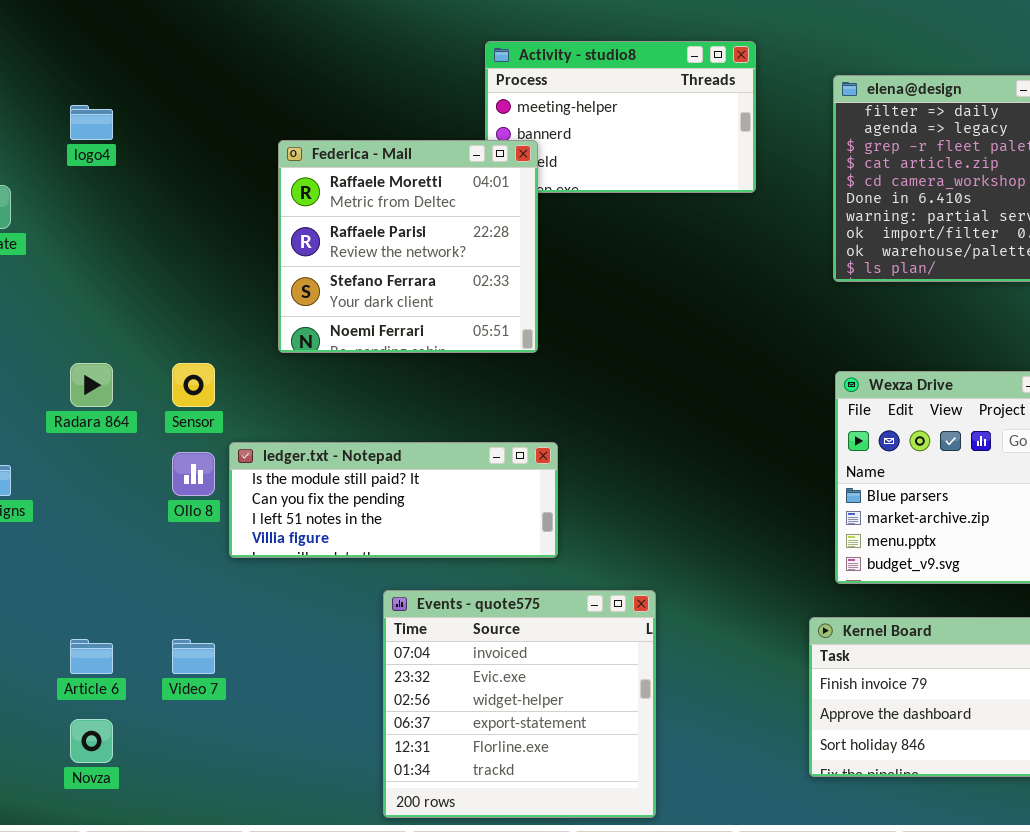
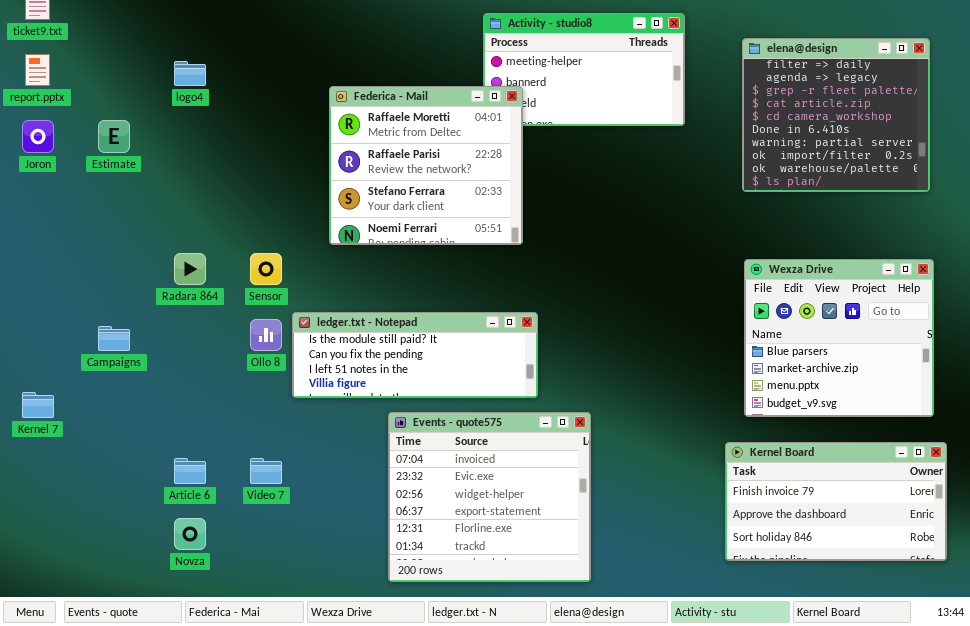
Events - quote575: [383,590,656,818] -> [388,412,591,582], moved

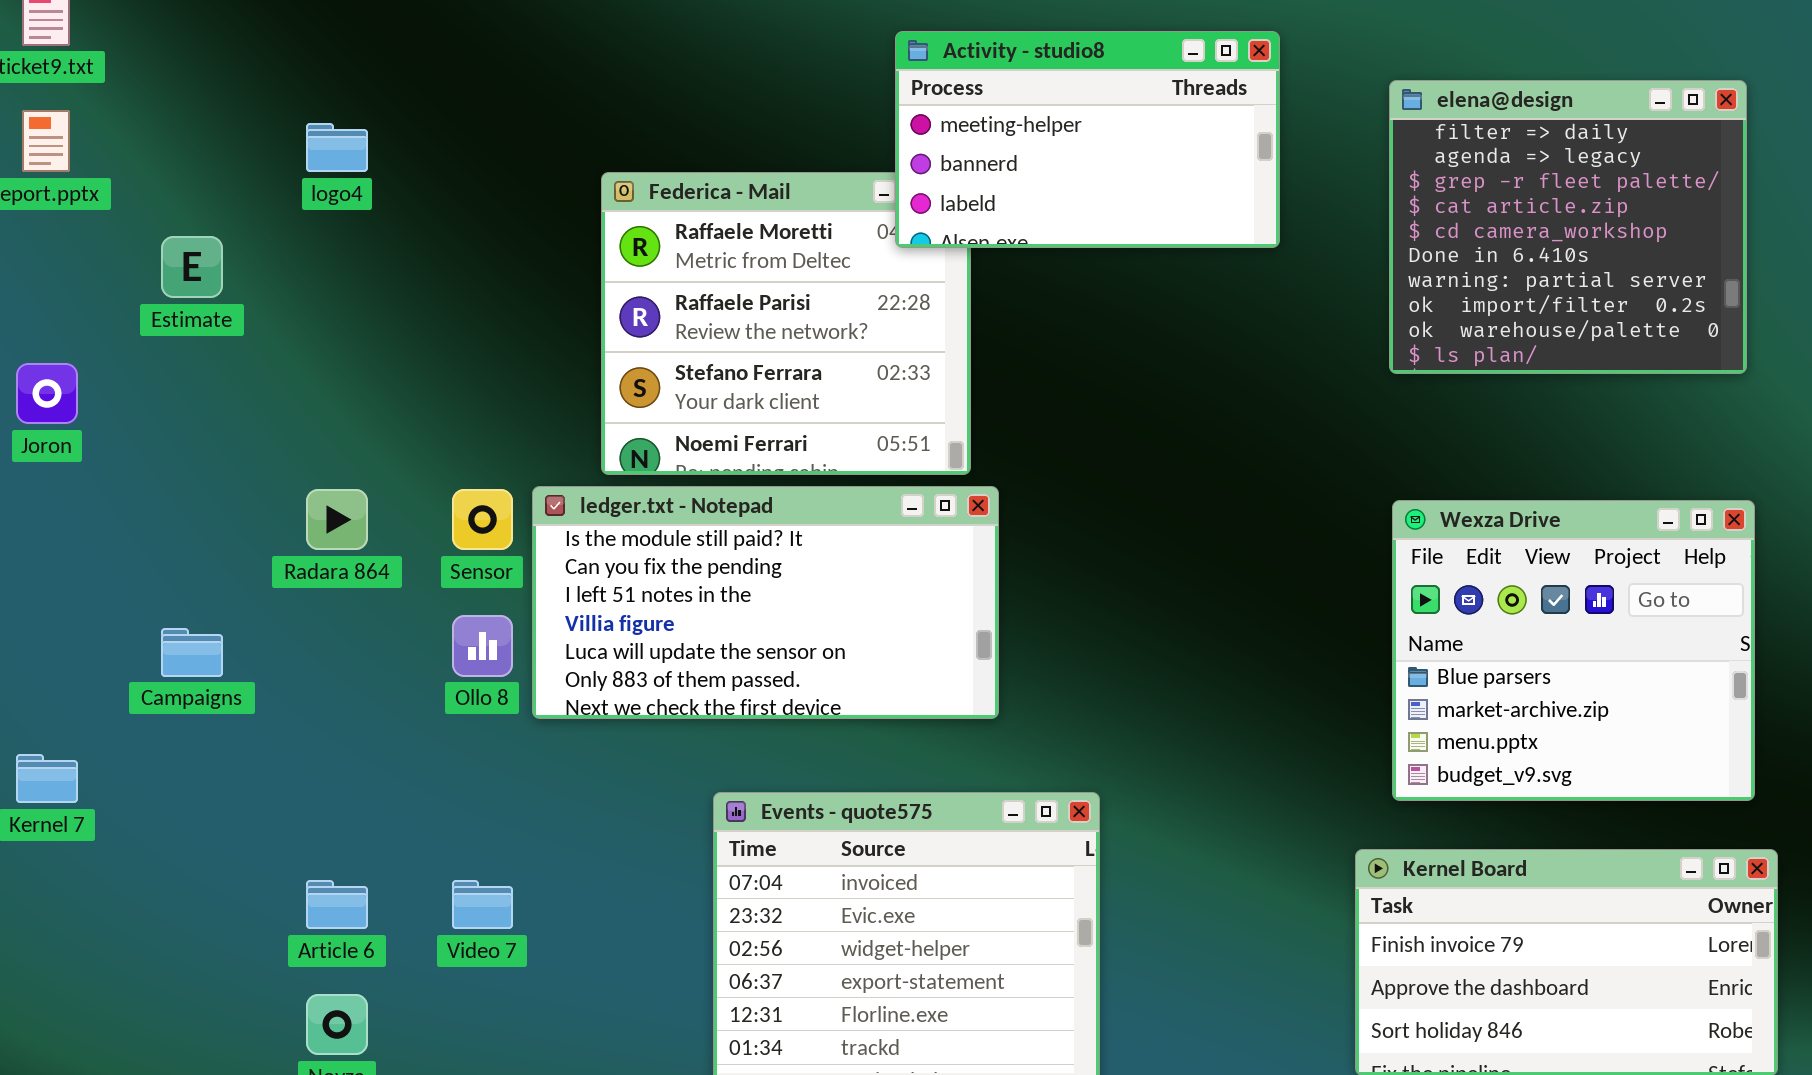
Activity - studio8: [483,13,685,126] -> [895,31,1280,248], raised
Joron: [22,120,54,153] -> [16,363,78,424], moved
ledger.txt - Notepad: [292,312,538,398] -> [532,486,999,719], moved, resized

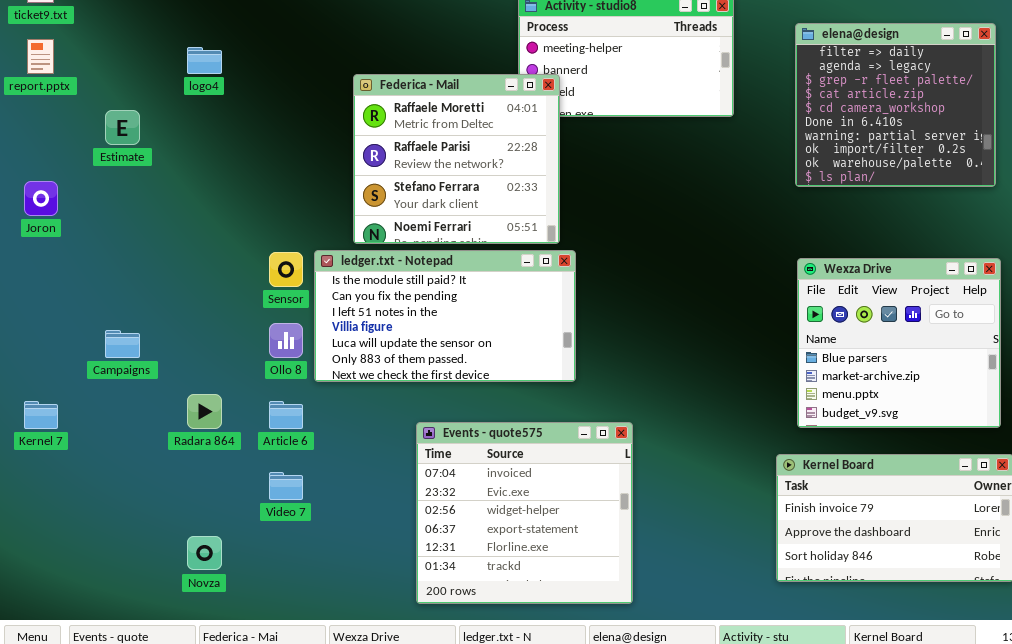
Federica - Mail: [601,172,971,475] -> [353,74,560,244], raised
Radara 864: [306,489,368,550] -> [187,394,222,429], moved
Article 6: [306,880,368,929] -> [269,401,303,429], moved

